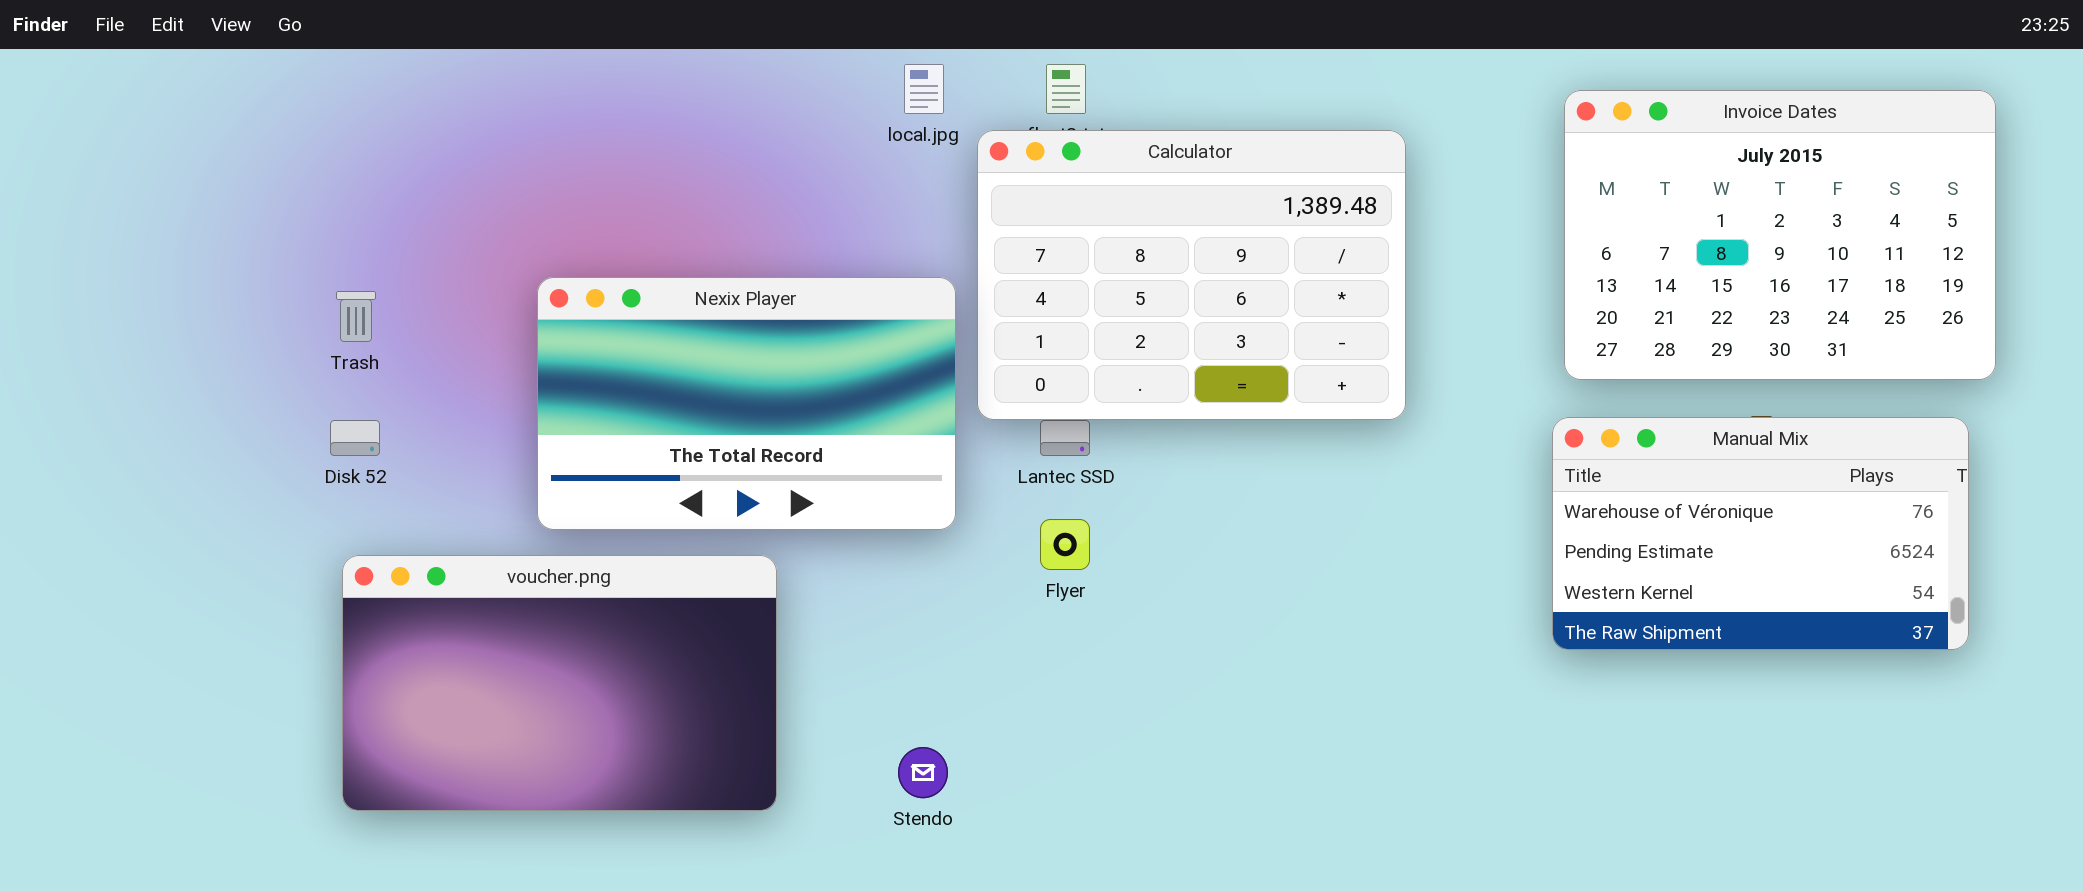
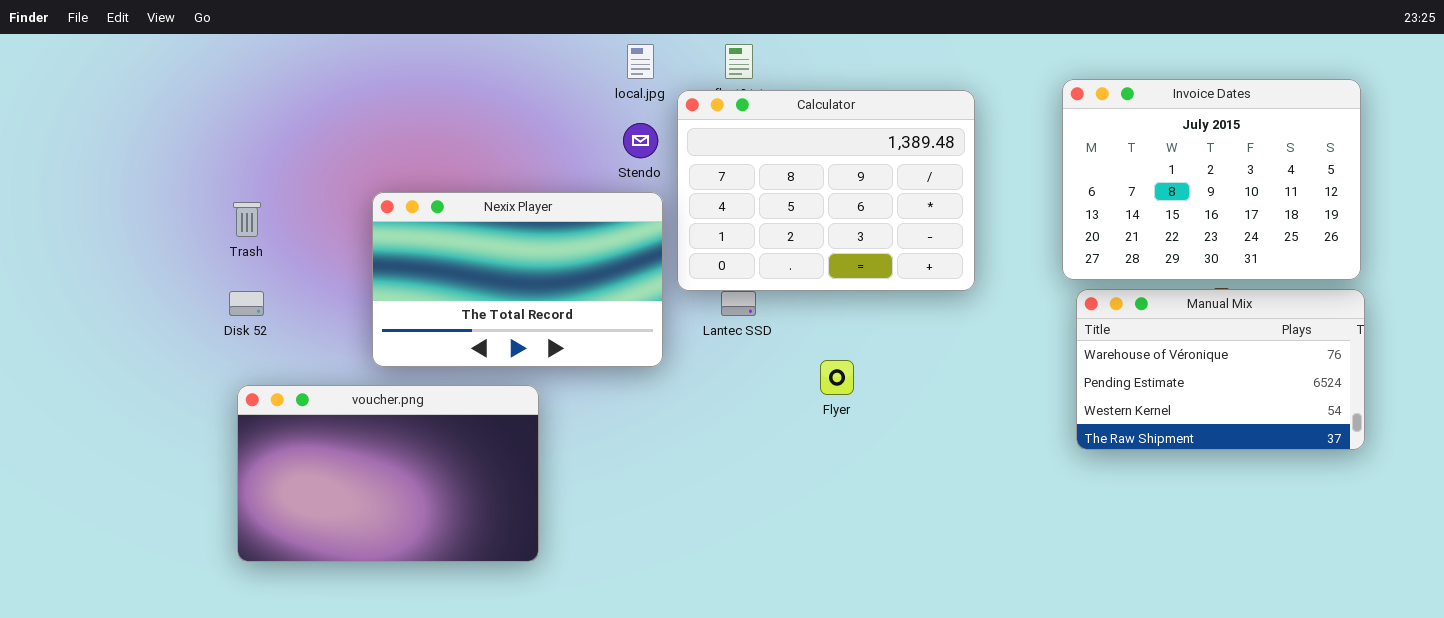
Invoice Dates: [1564,90,1996,380] -> [1062,79,1361,280], moved
Flyer: [1040,519,1090,570] -> [820,360,854,395], moved
Stendo: [898,747,948,798] -> [623,123,658,158], moved

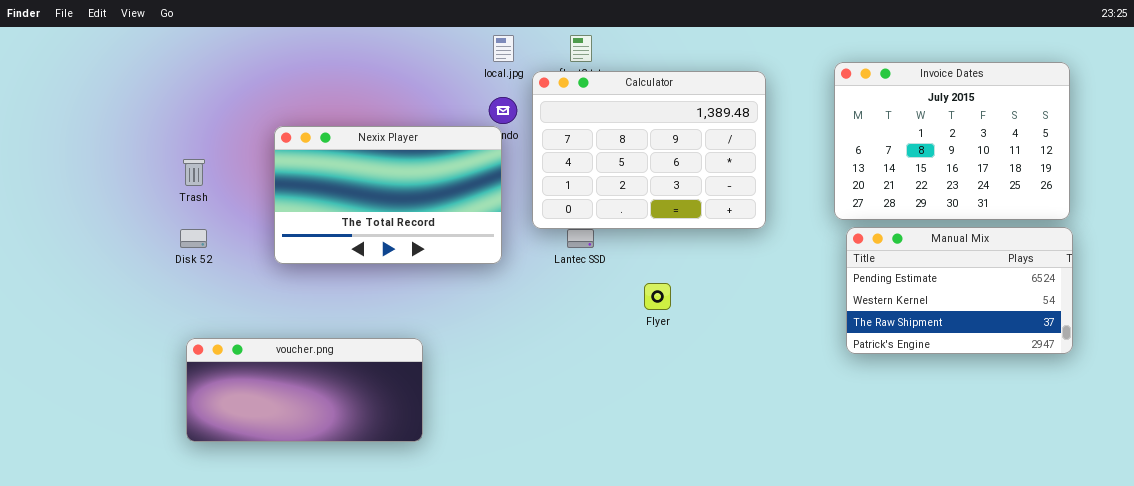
Nexix Player: [372,192,663,367] -> [274,126,502,264], moved
Manual Mix: [1076,289,1365,450] -> [846,227,1073,354], scrolled down 1 row
voucher.png: [237,385,539,562] -> [186,338,423,442], resized

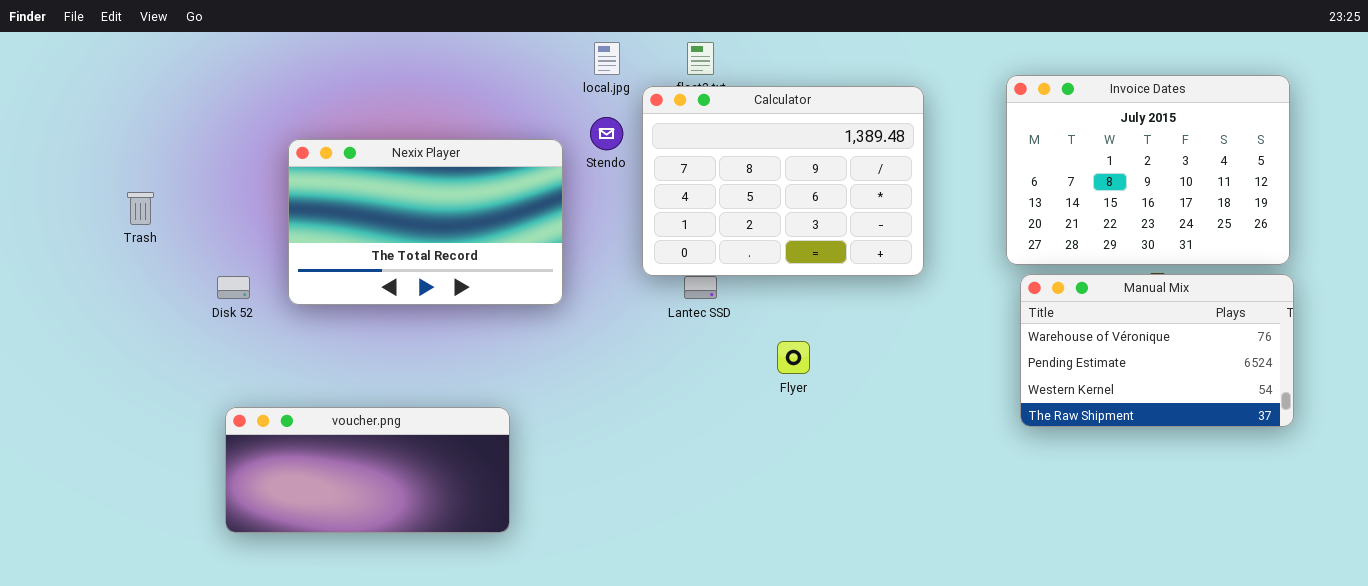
Nexix Player: [274,126,502,264] -> [288,139,563,305], moved
Trash: [183,159,205,186] -> [127,192,154,225], moved
Manual Mix: [846,227,1073,354] -> [1020,274,1294,427], scrolled up 1 row

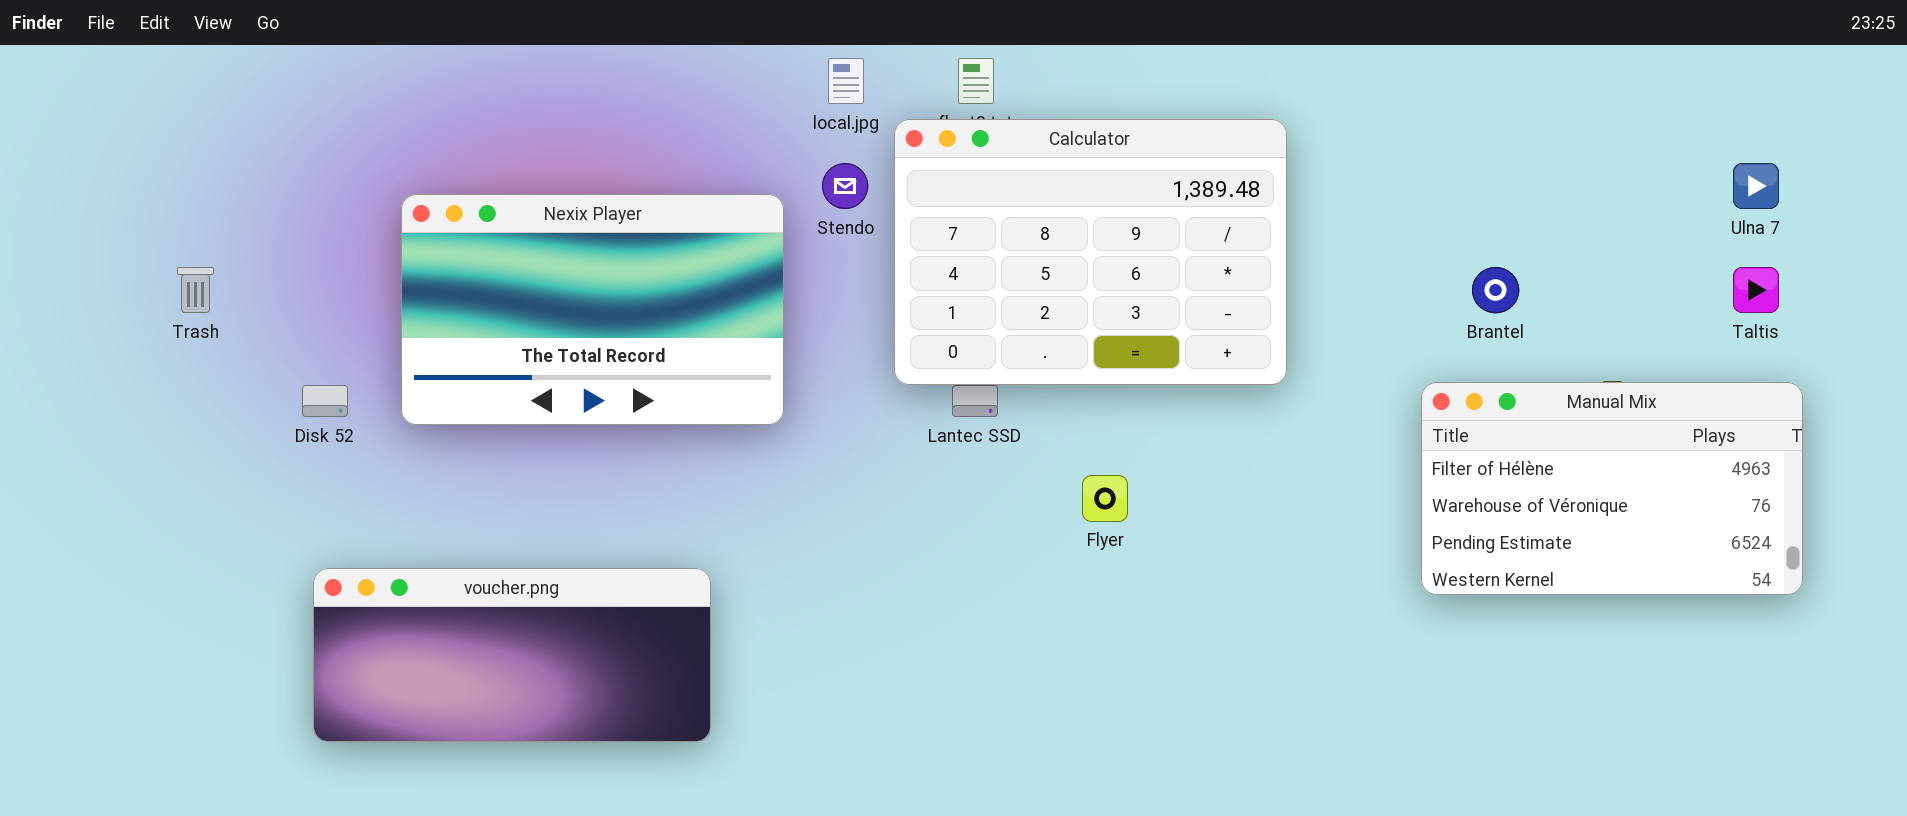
Invoice Dates: [1006,75,1290,265] -> none, closed
Manual Mix: [1020,274,1294,427] -> [1421,382,1803,595], scrolled up 1 row

